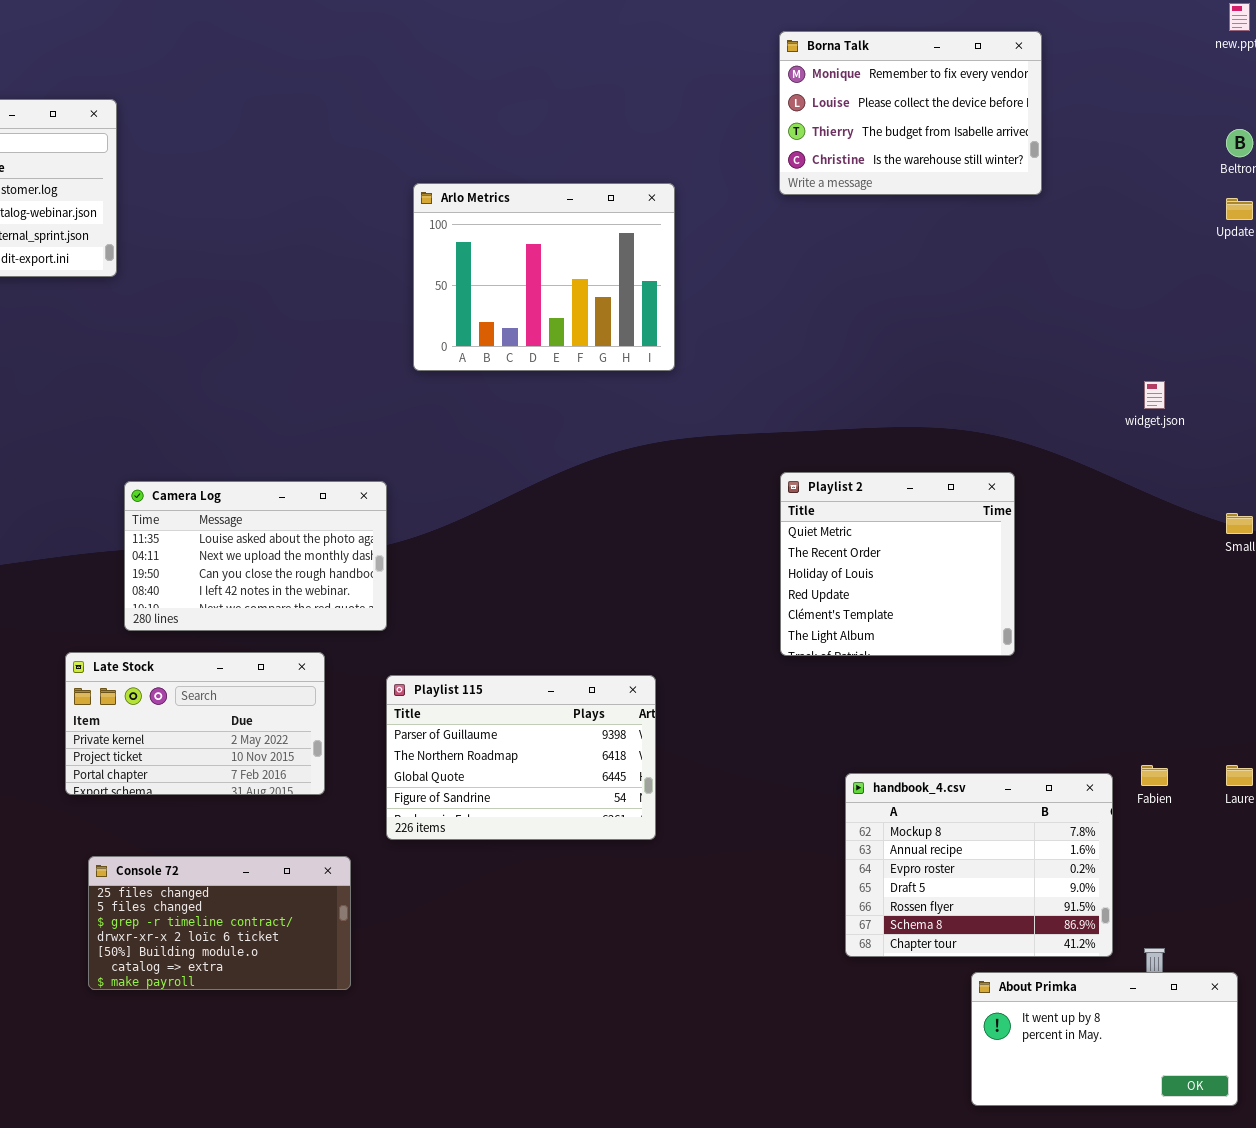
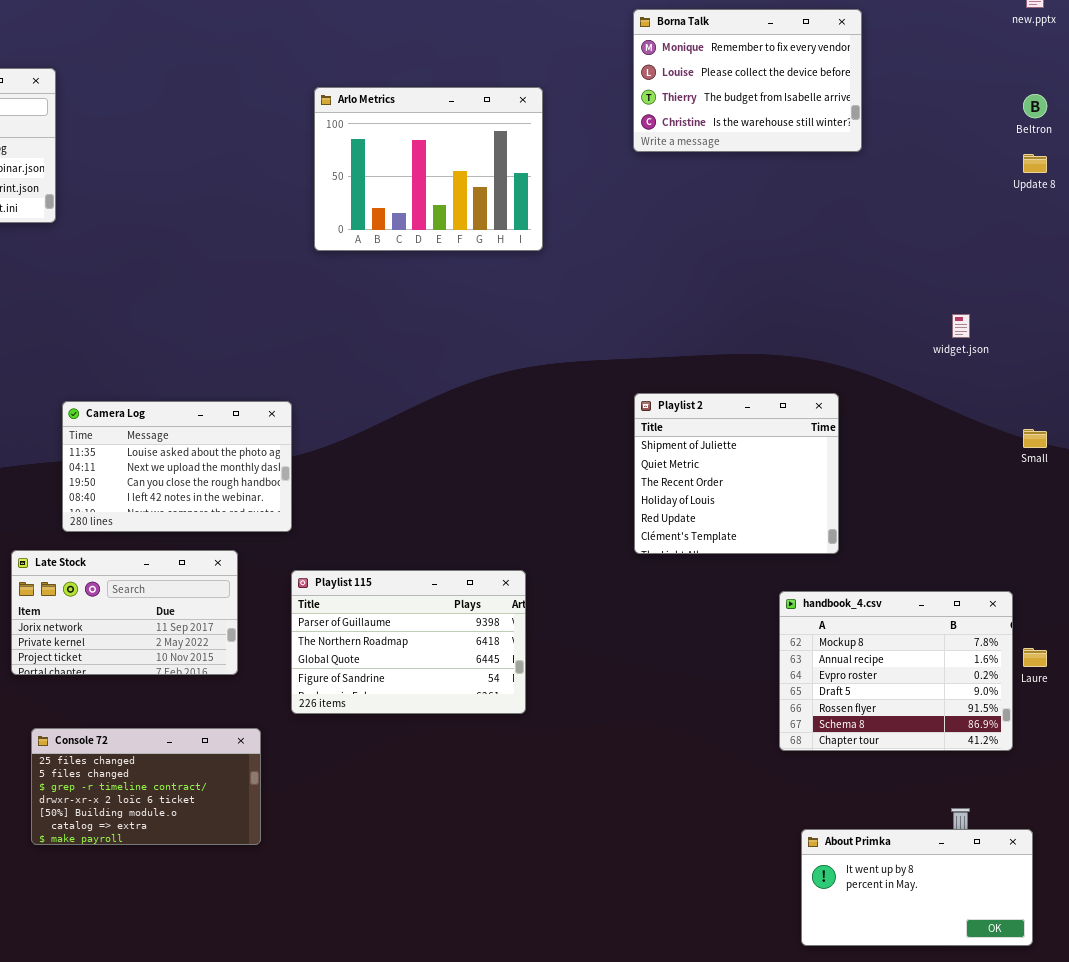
Arlo Metrics: [413,183,675,371] -> [314,87,543,251], moved
Playlist 2: [780,472,1015,656] -> [634,393,839,554], scrolled up 1 row
Late Stock: [65,652,325,795] -> [11,550,238,675], scrolled up 1 row
handbook_4.csv: [845,773,1113,957] -> [779,591,1013,751], moved

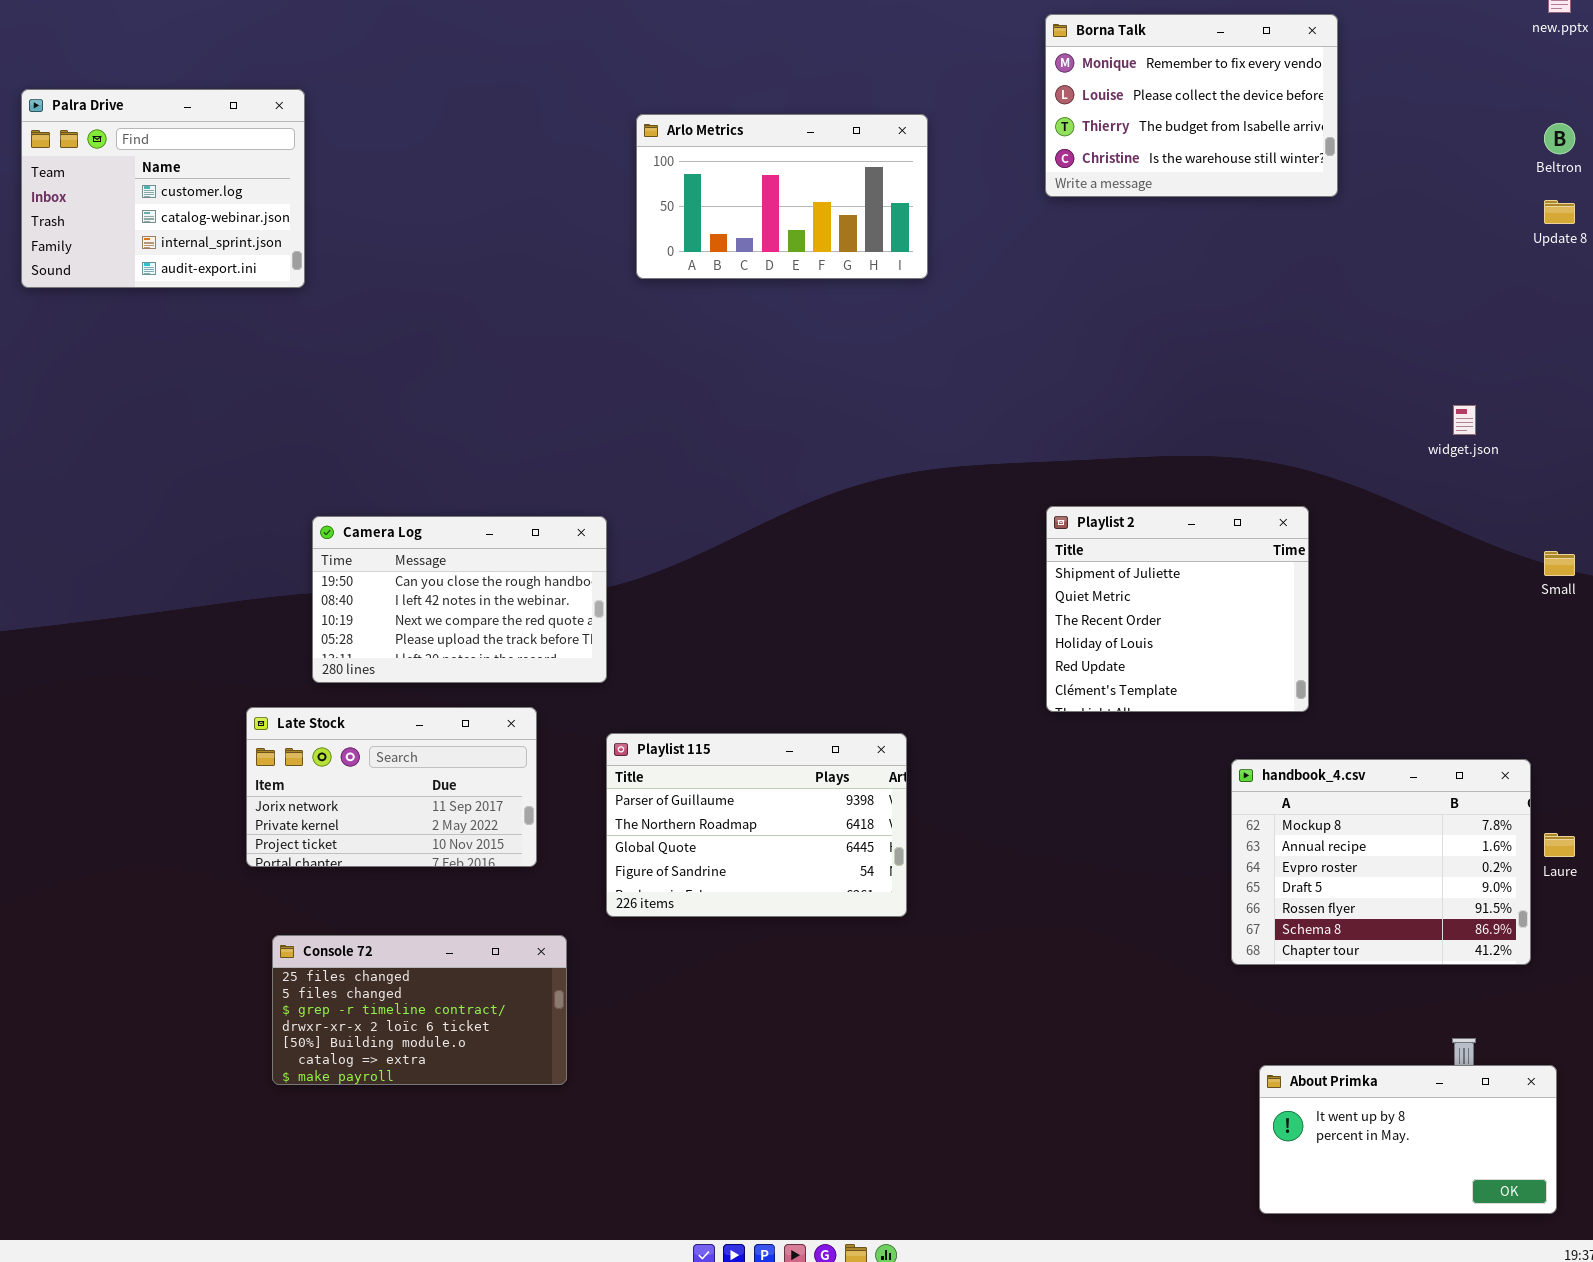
Arlo Metrics: [314,87,543,251] -> [636,114,928,279], resized
Camera Log: [62,401,292,532] -> [312,516,607,683], scrolled down 2 rows

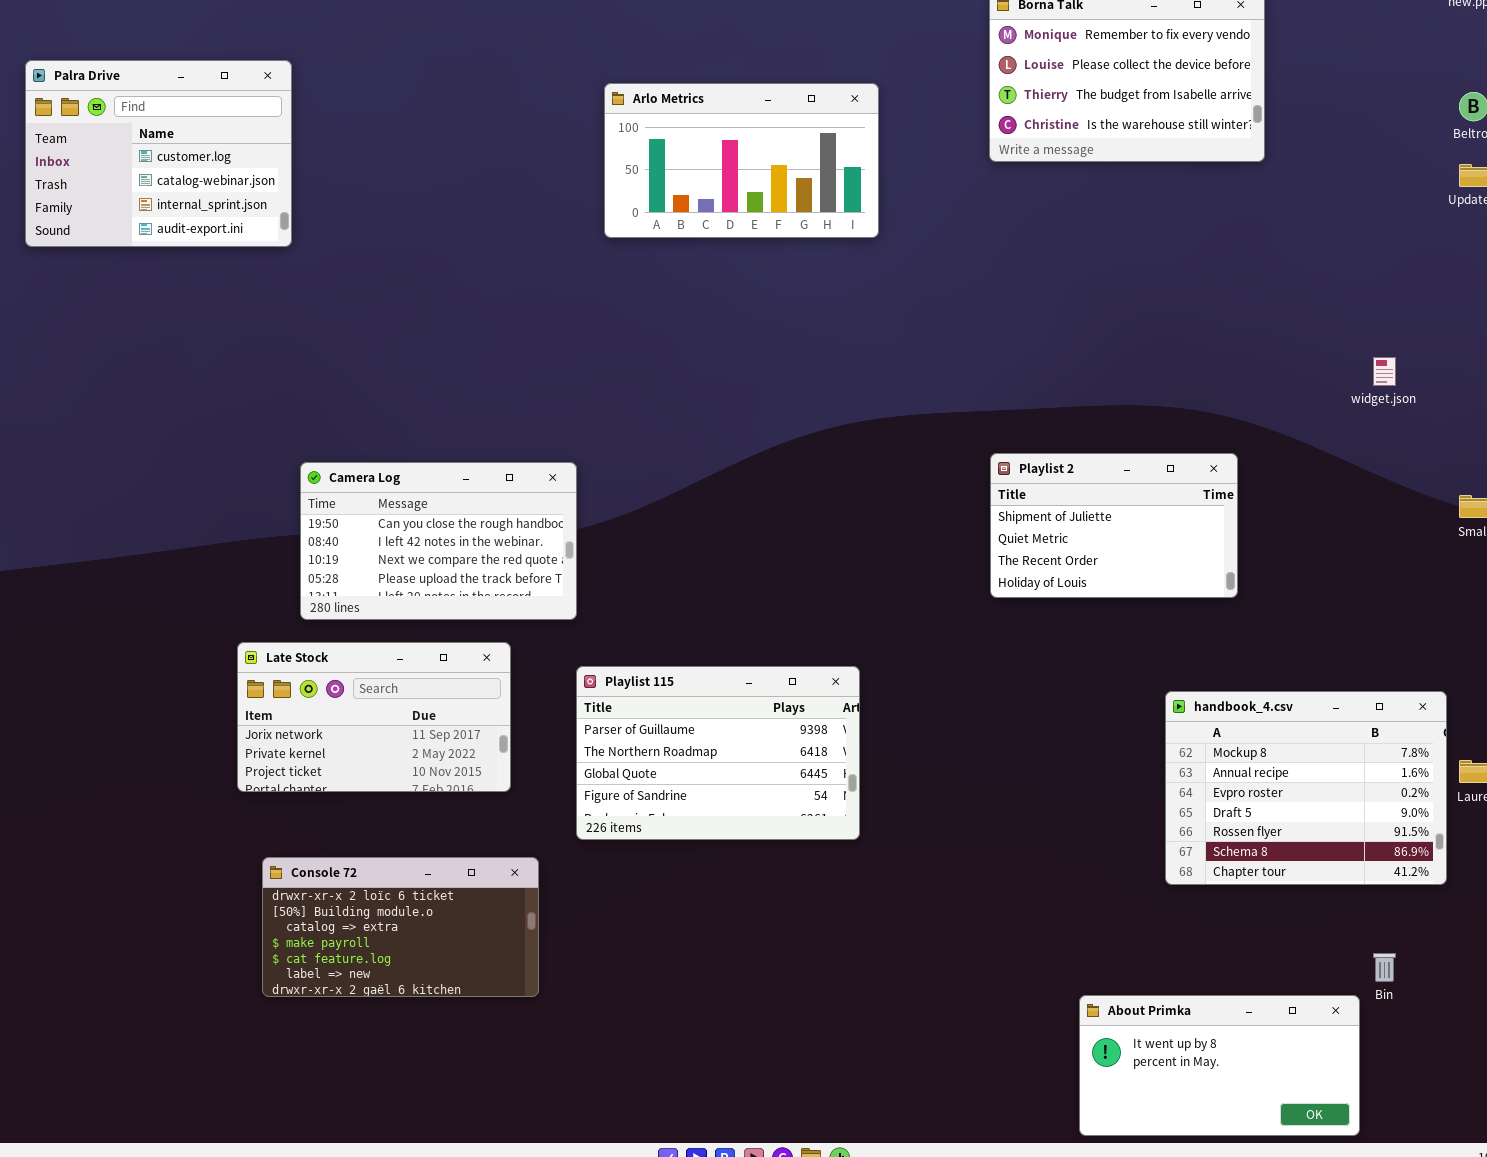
Playlist 2: [1046,506,1309,712] -> [990,453,1238,598], resized
Console 72: [272,935,567,1085] -> [262,857,539,997], scrolled down 3 rows
About Primka: [1259,1065,1557,1214] -> [1079,995,1360,1136], moved

